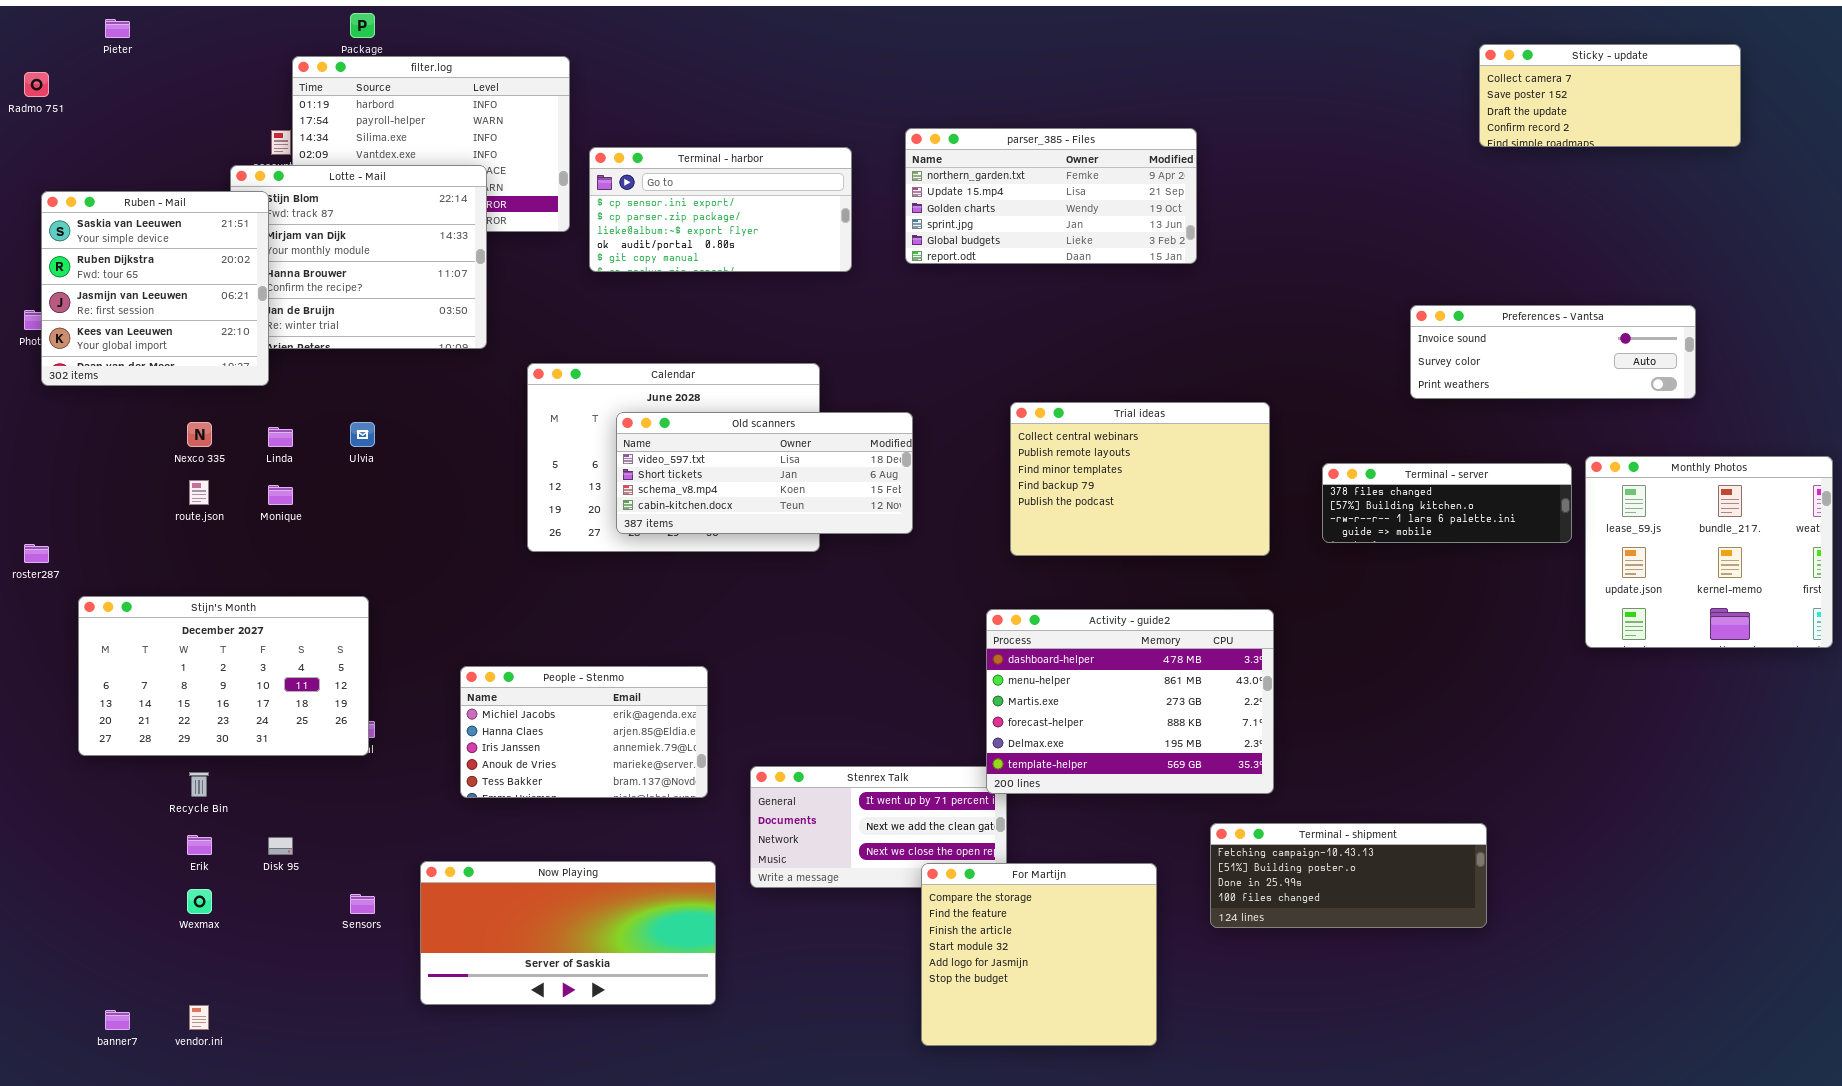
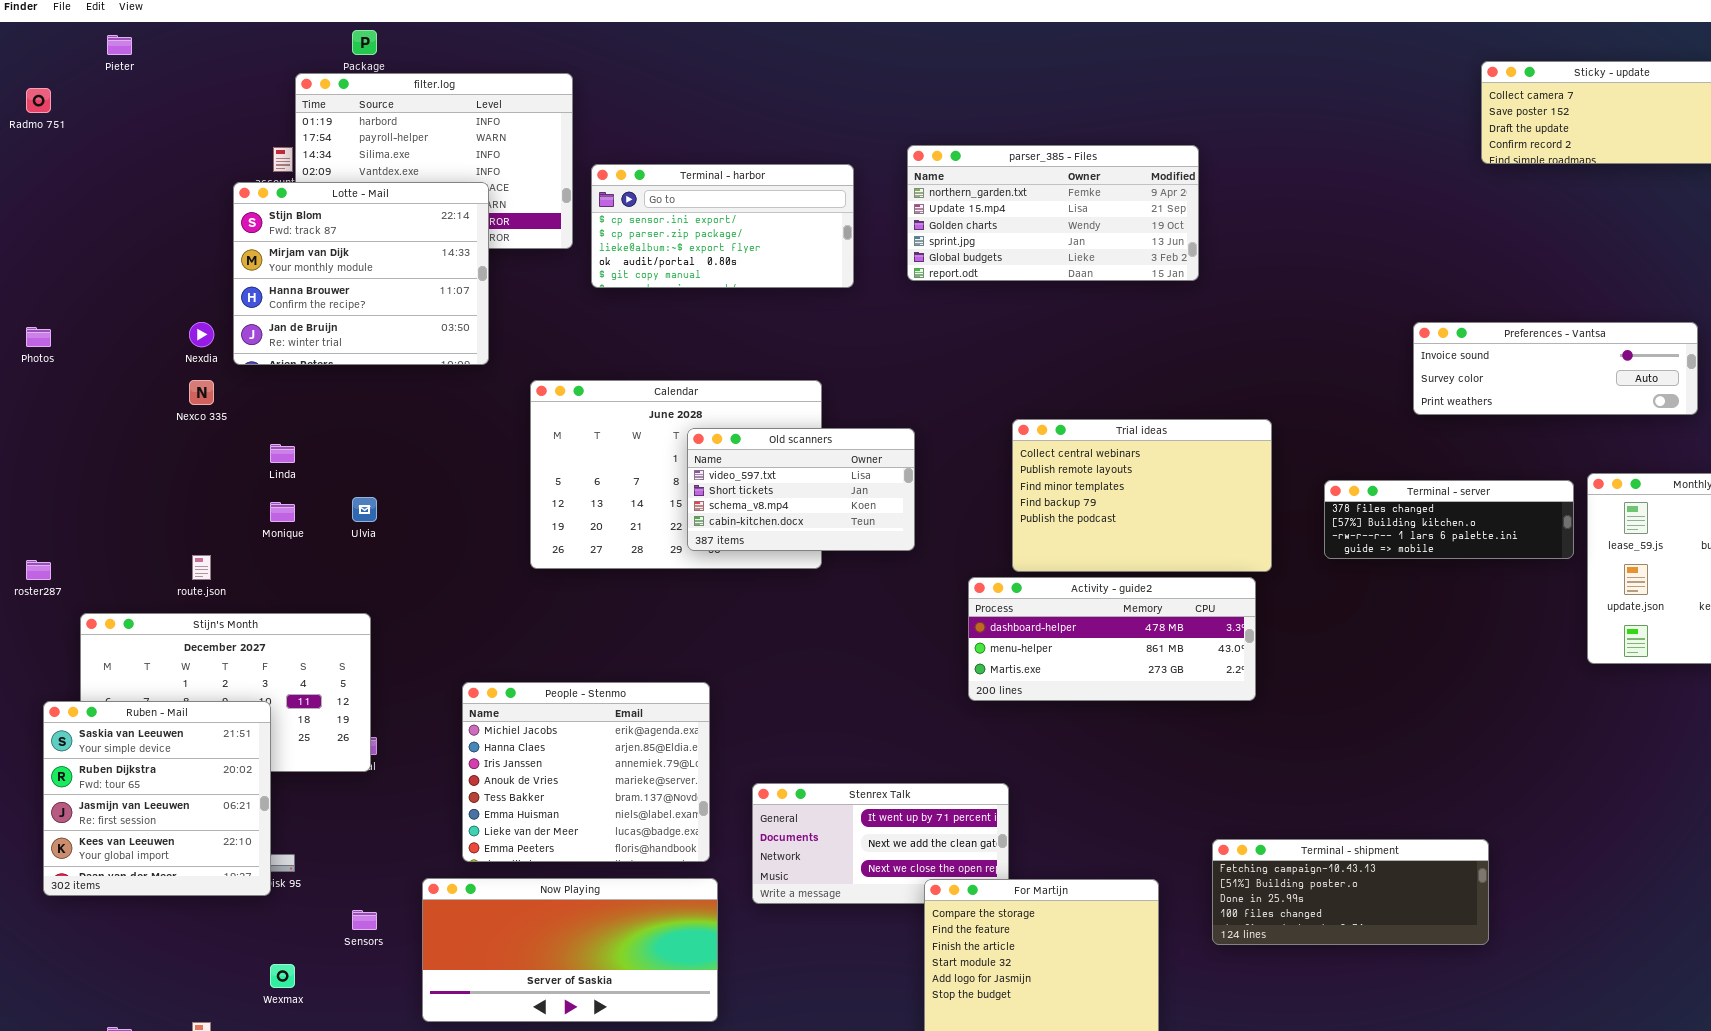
Ruben - Mail: [41,191,269,386] -> [43,701,271,896], moved
Old scanners: [616,412,913,534] -> [687,428,915,551], resized
Nexco 335: [187,422,212,447] -> [189,380,214,405], moved
Ulvia: [350,422,375,447] -> [352,497,377,522], moved
route.json: [189,480,209,505] -> [192,555,211,580], moved
Activity - guide2: [986,609,1274,794] -> [968,577,1256,701], moved, resized
People - Stenmo: [460,666,708,798] -> [462,682,710,862], resized
Wexmax: [187,889,212,914] -> [270,964,295,988], moved

